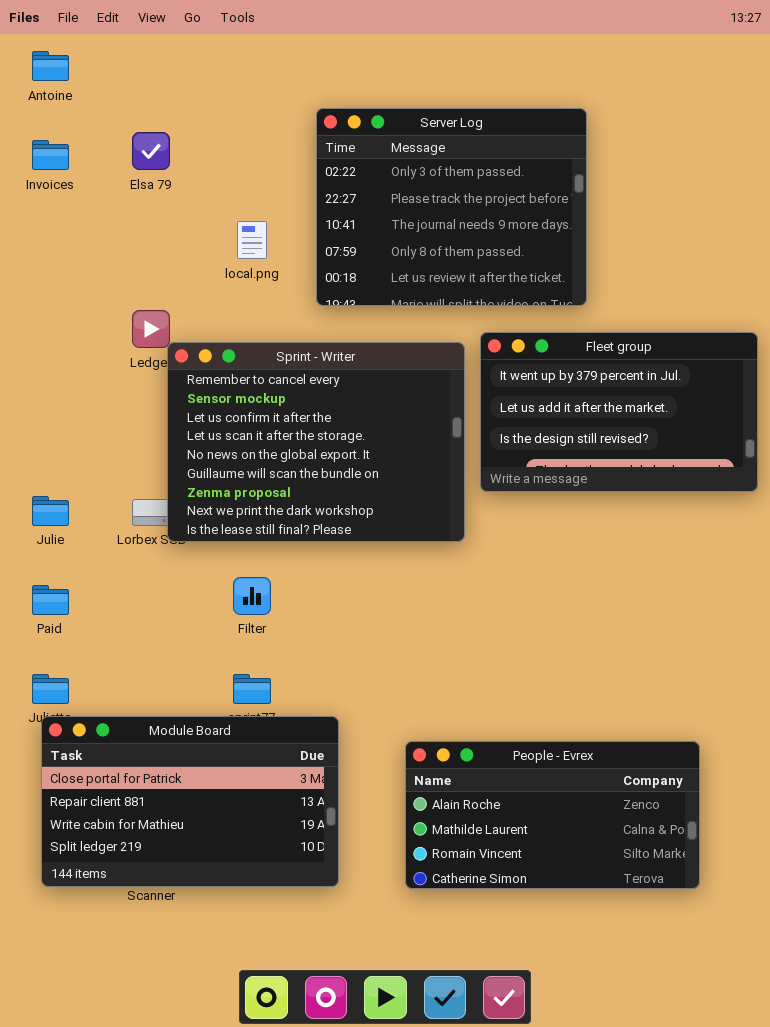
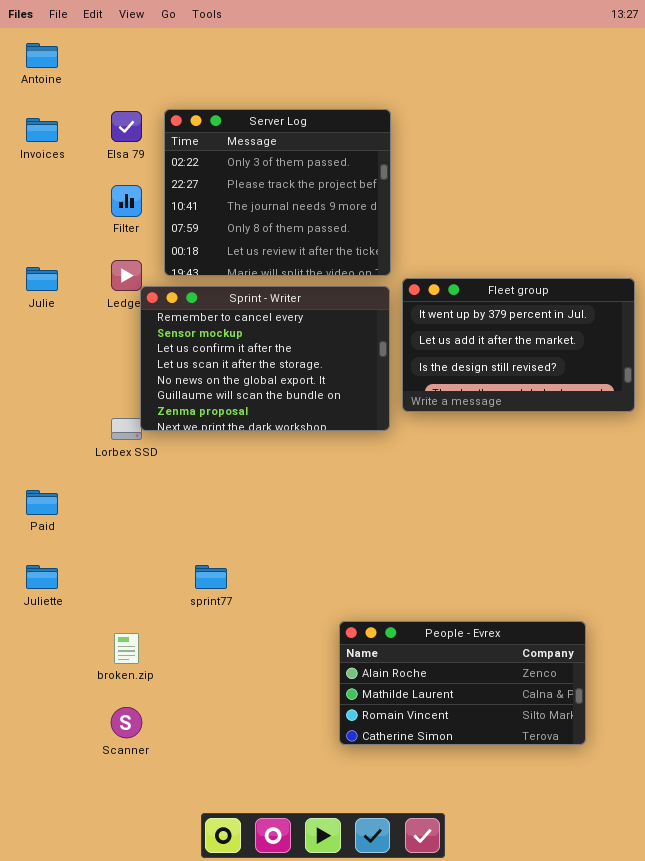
Server Log: [316,108,587,306] -> [164,109,391,276], moved
Sprint - Writer: [167,342,465,542] -> [140,286,390,431], resized
Julie: [32,496,69,526] -> [26,267,58,291], moved
Filter: [233,577,271,615] -> [111,185,142,217], moved
Module Board: [41,716,339,887] -> none, closed

